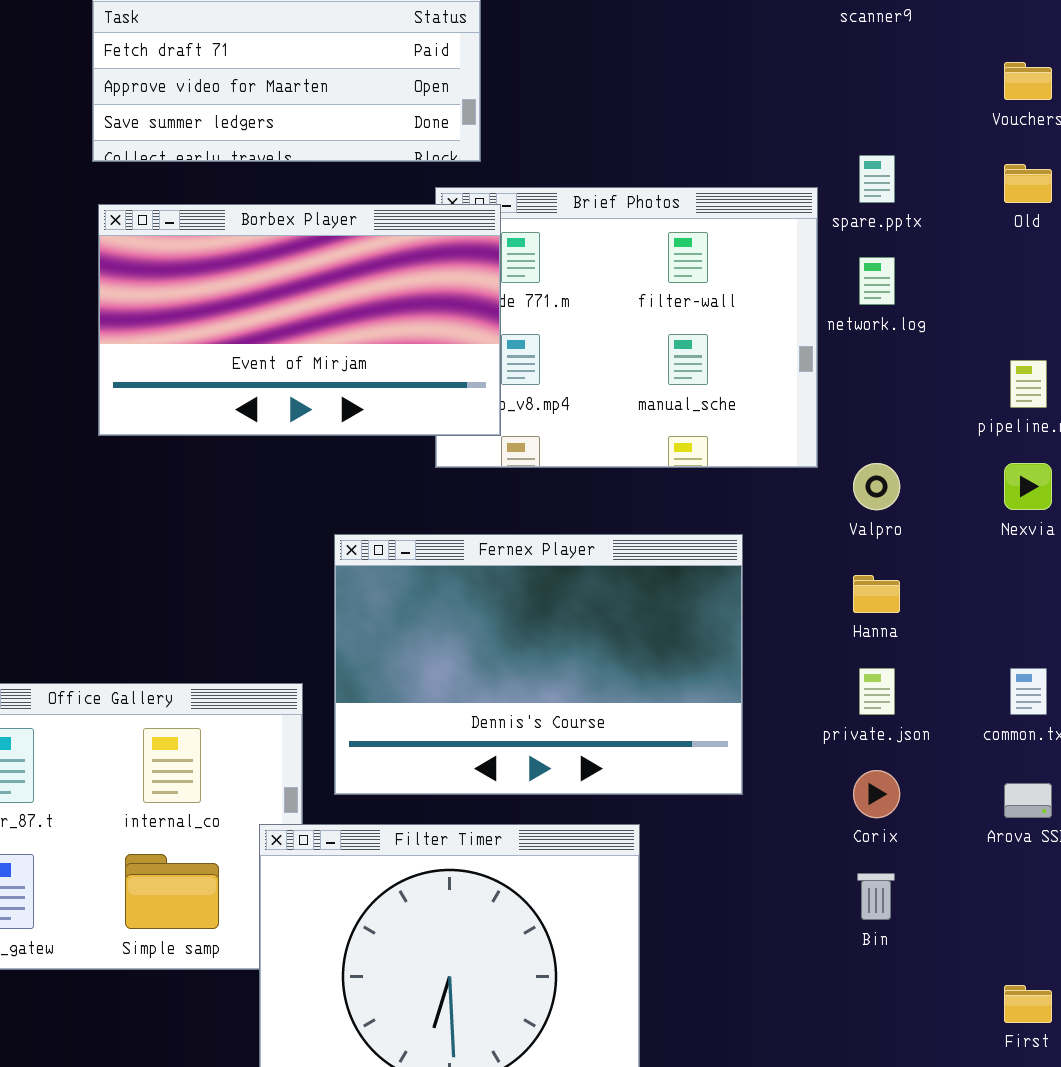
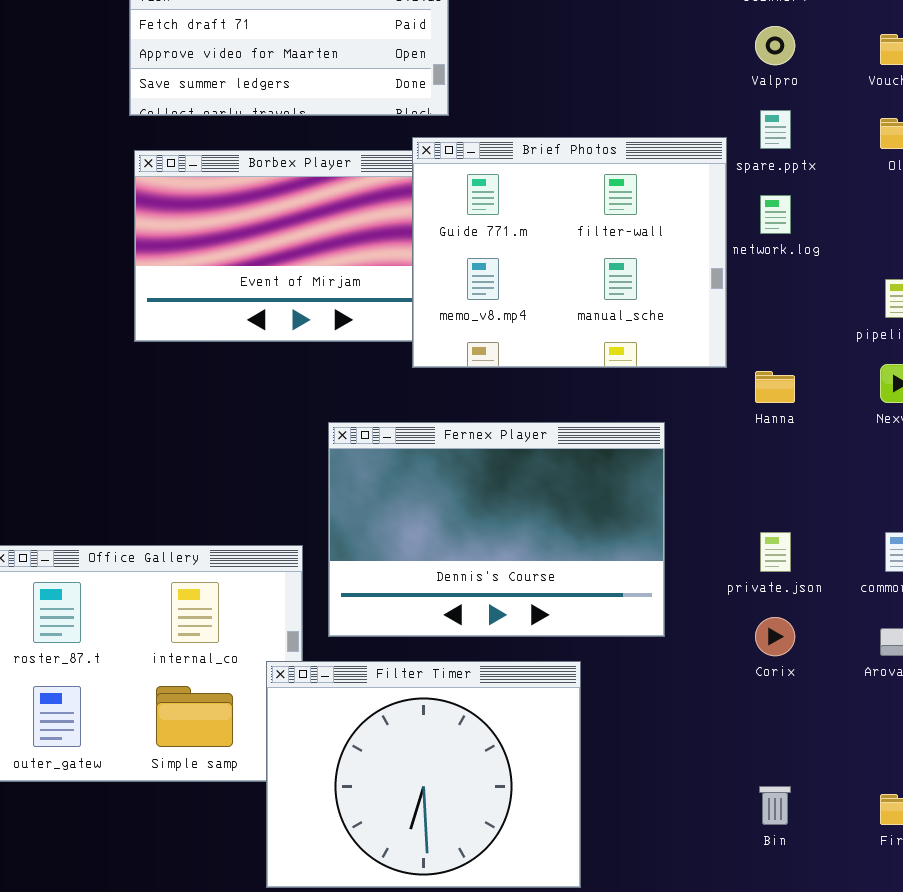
Brief Photos: [435,187,818,468] -> [412,137,727,368], raised
Valpro: [853,463,900,510] -> [755,26,795,65], moved
Hanna: [853,575,900,613] -> [755,371,795,403], moved
Bin: [857,873,895,920] -> [759,786,791,825], moved

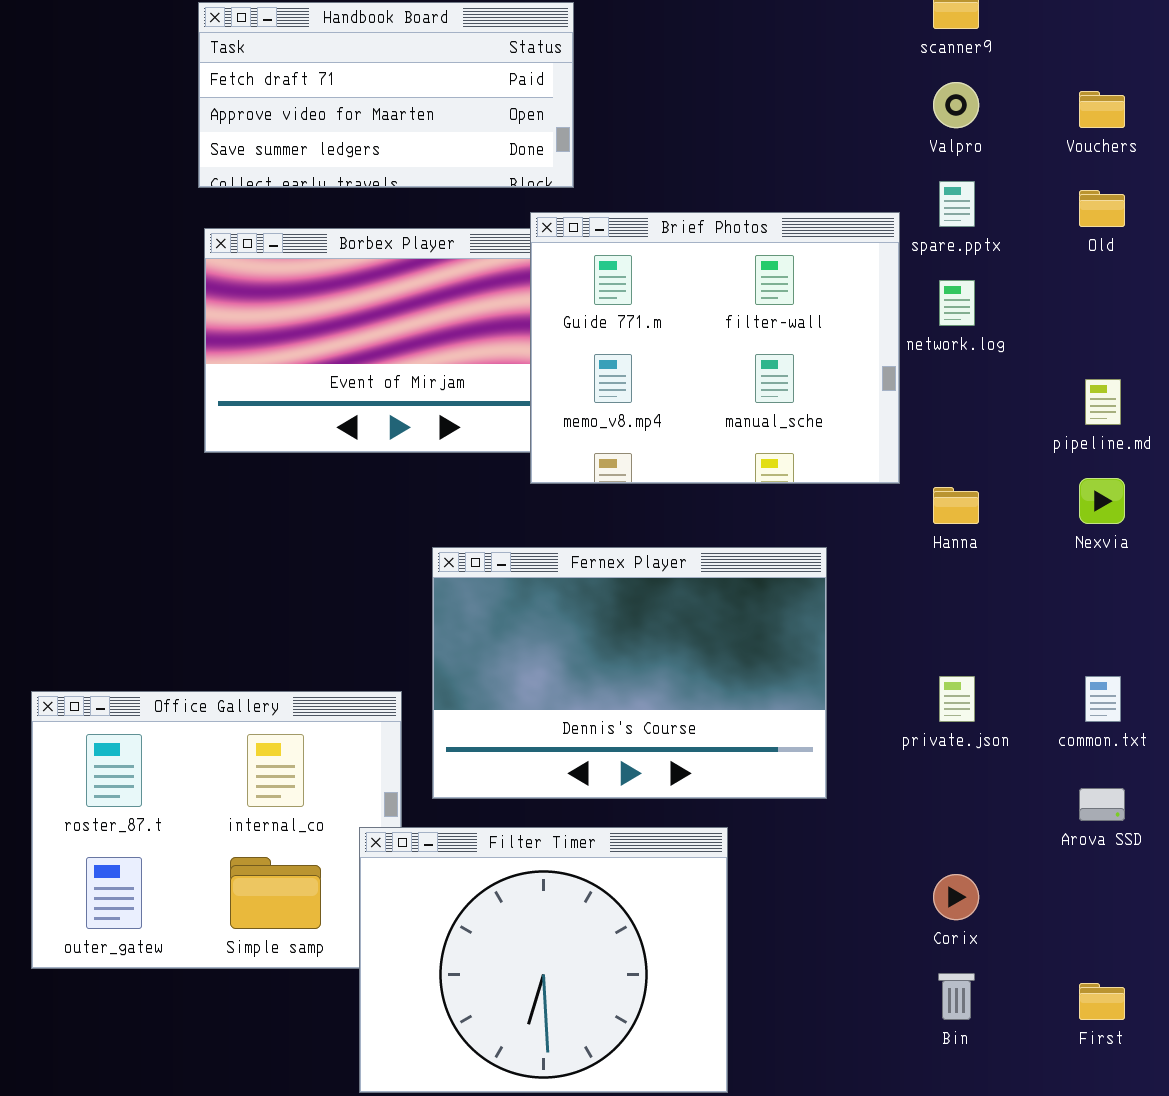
Corix: [755,617,795,656] -> [933,874,979,920], moved

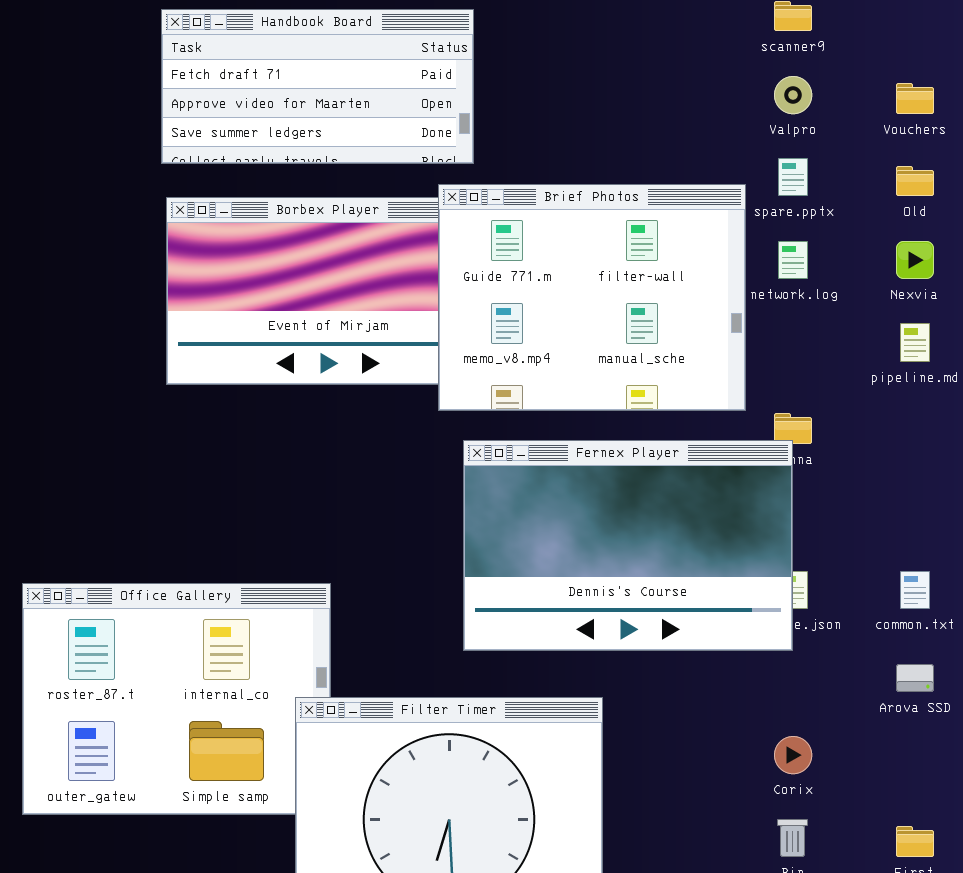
Nexvia: [1079,478,1125,524] -> [896,241,934,279], moved
Fernex Player: [432,547,827,799] -> [463,440,793,651], moved

